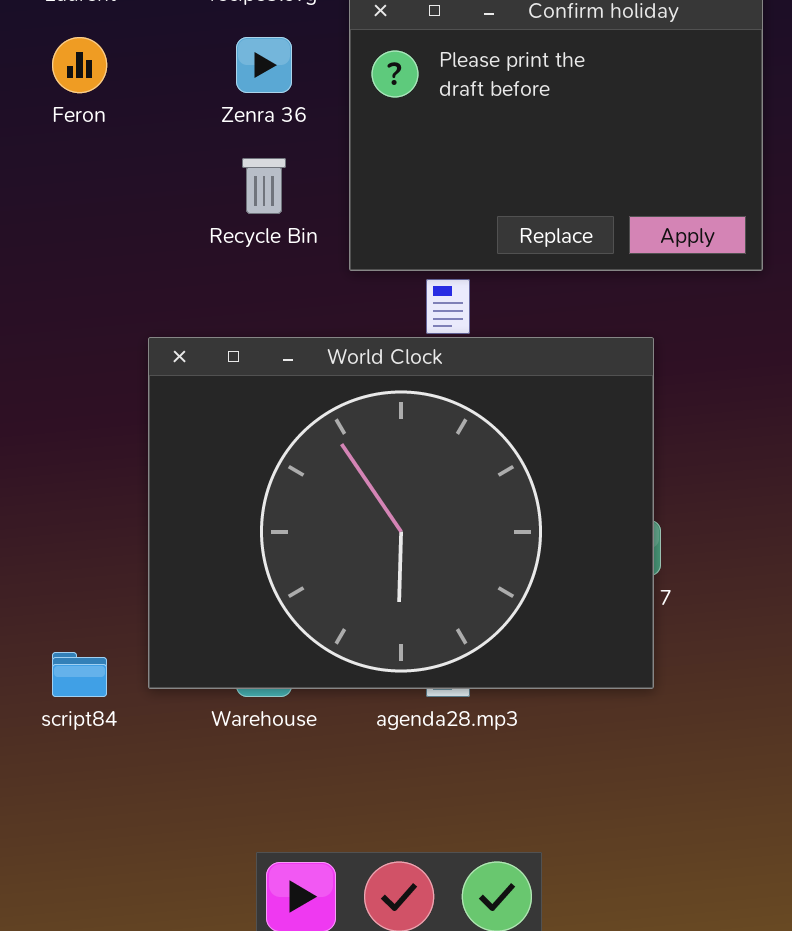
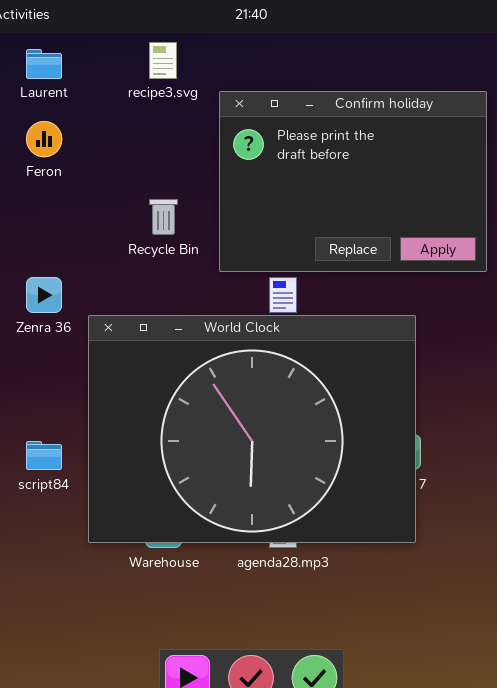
Zenra 36: [236,37,292,93] -> [26,277,62,313], moved
script84: [52,652,107,697] -> [26,441,62,470], moved

